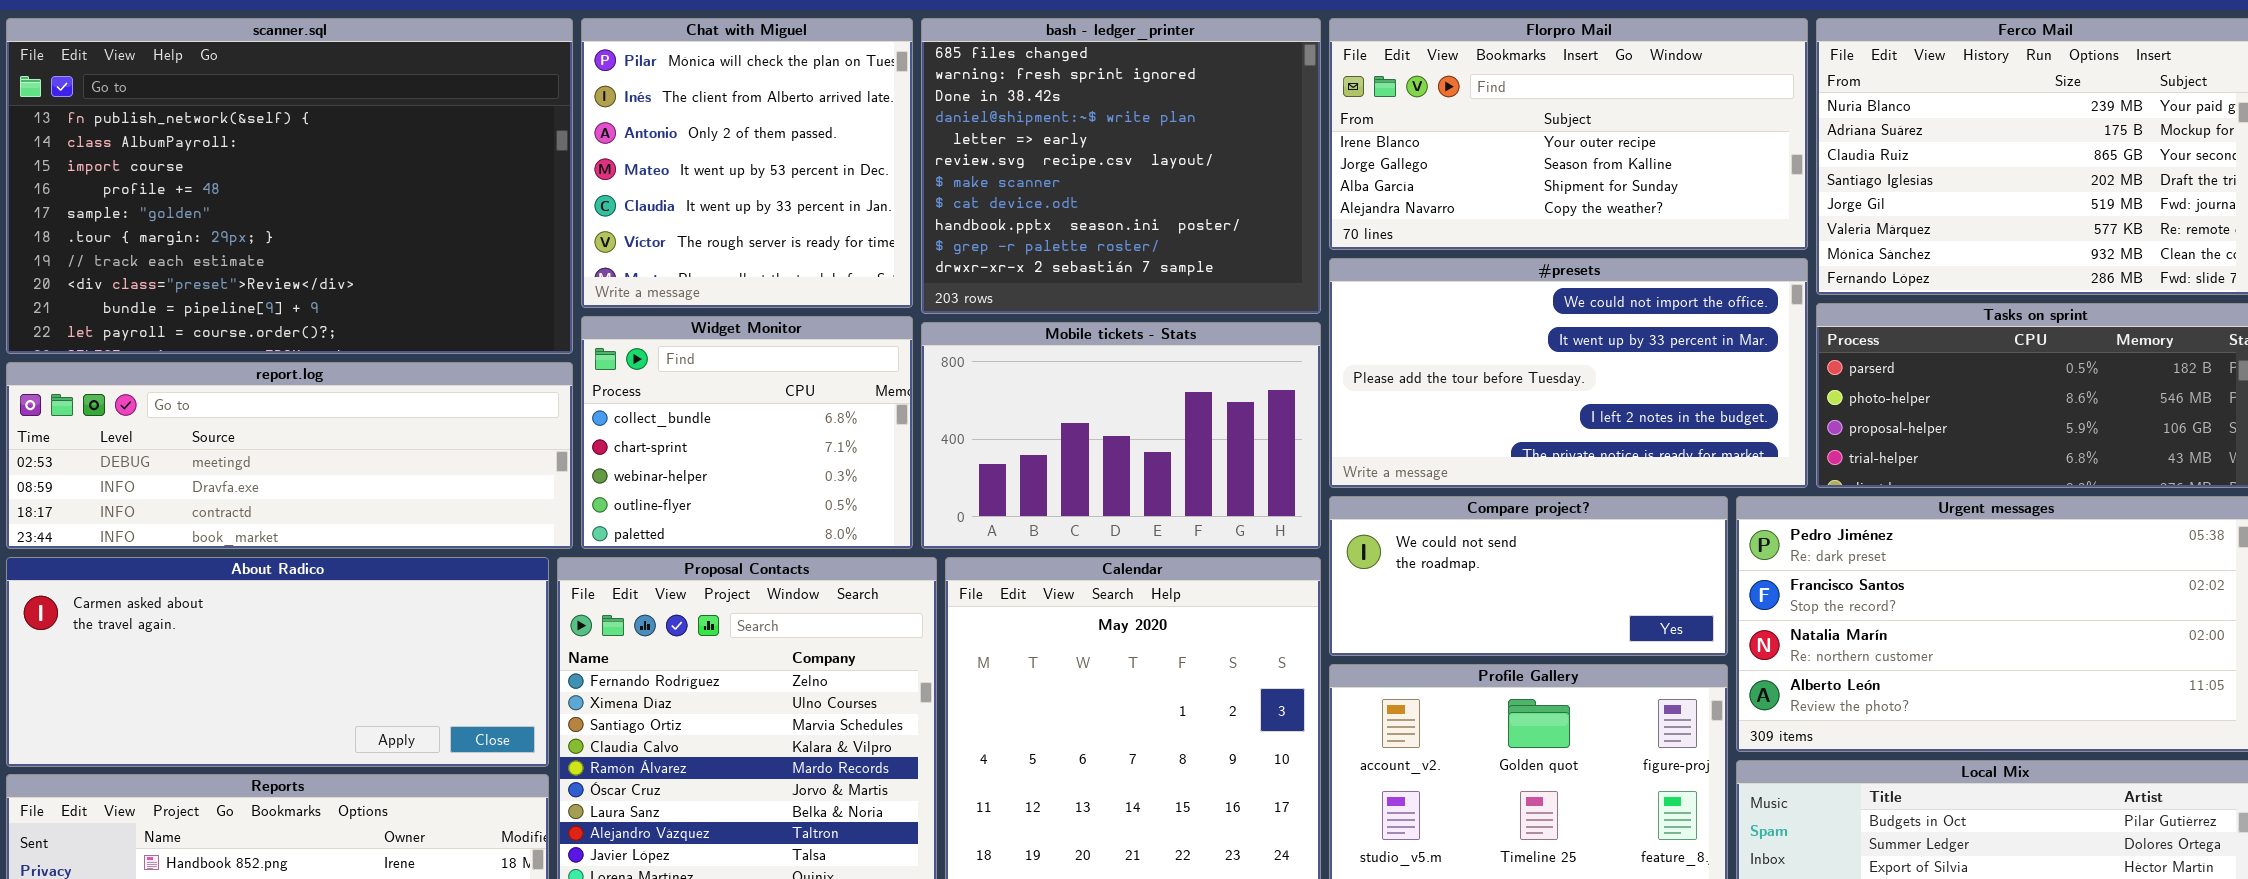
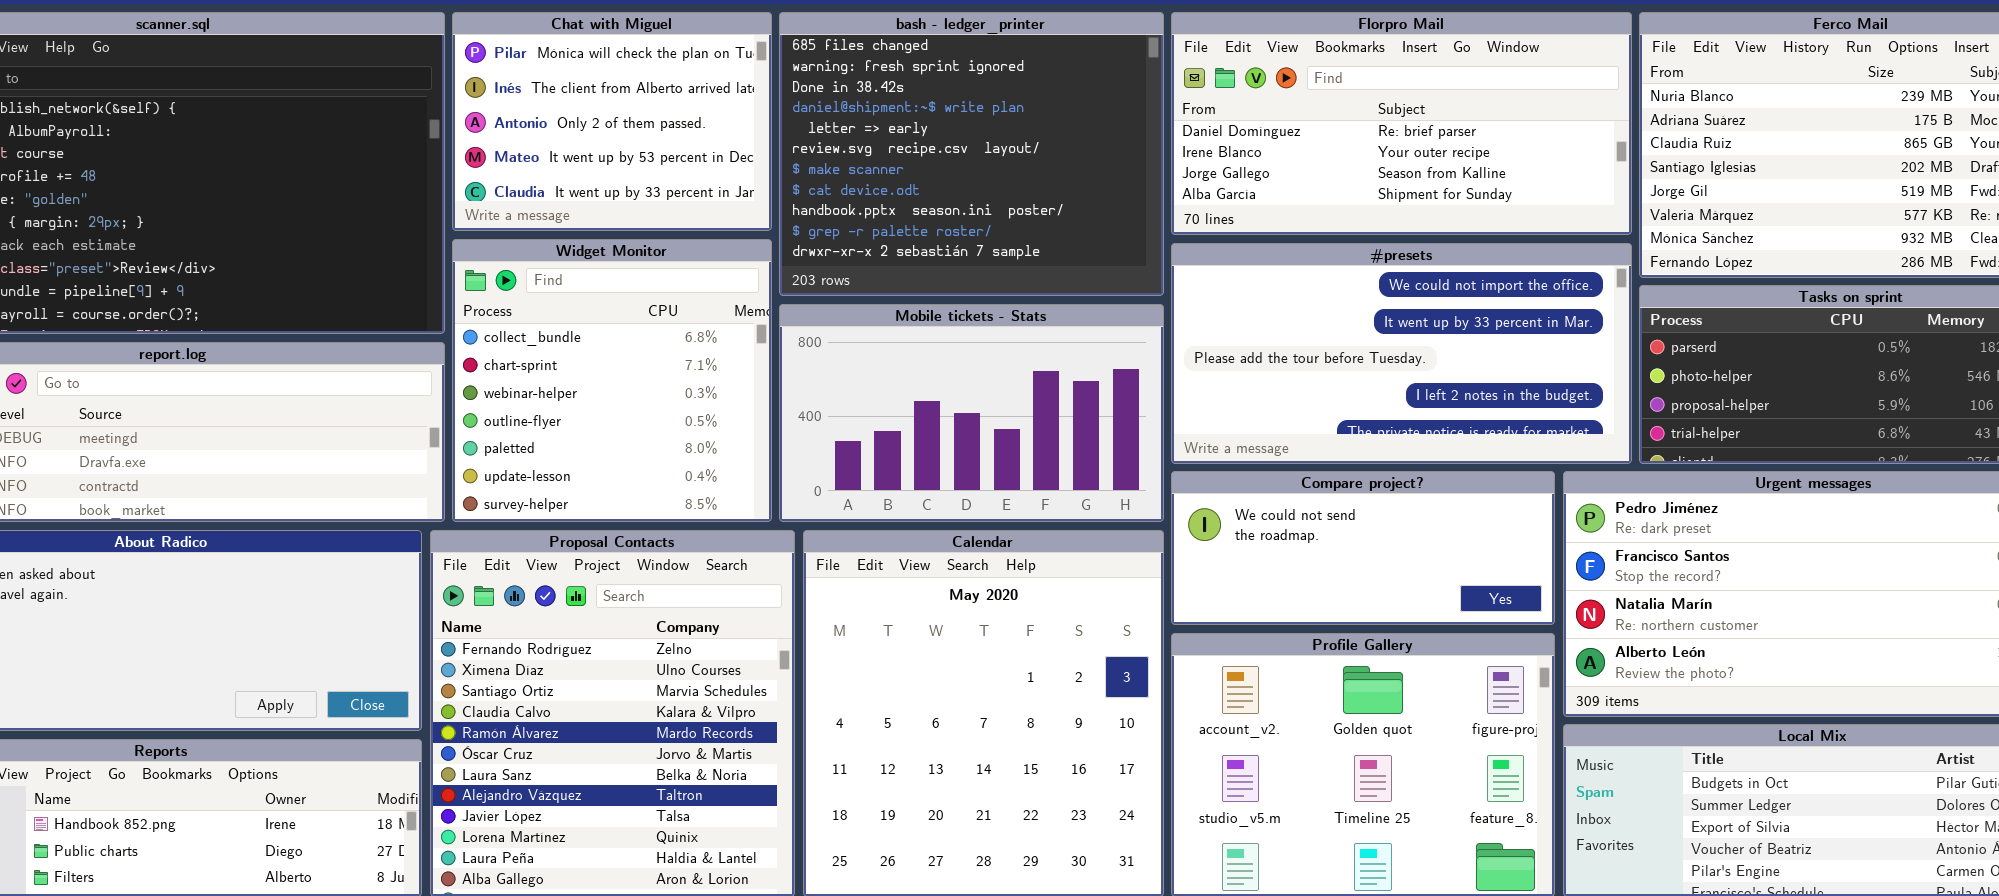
Chat with Miguel: [581,18,913,308] -> [452,12,772,231], resized
Florpro Mail: [1329,18,1808,250] -> [1171,12,1632,235], scrolled up 1 row
Widget Monitor: [581,316,913,549] -> [452,239,772,522], resized

